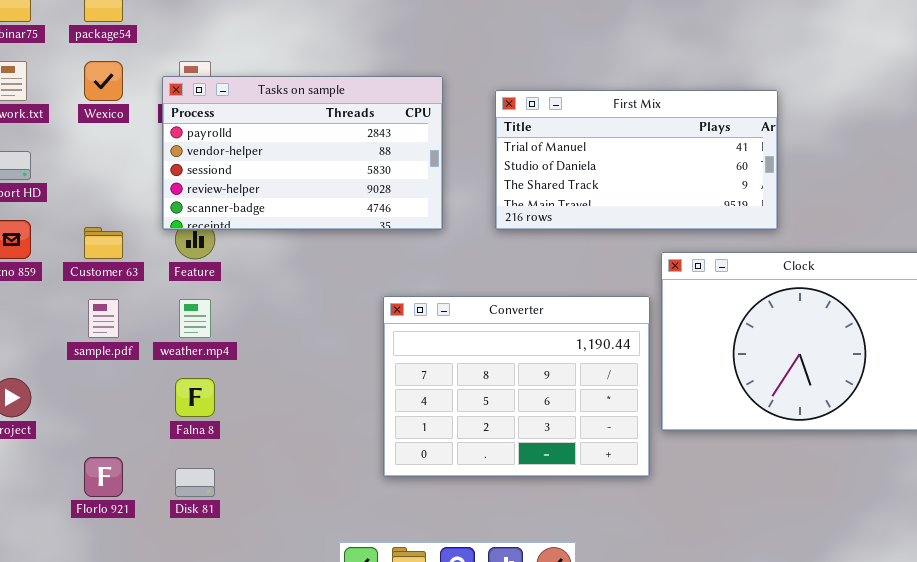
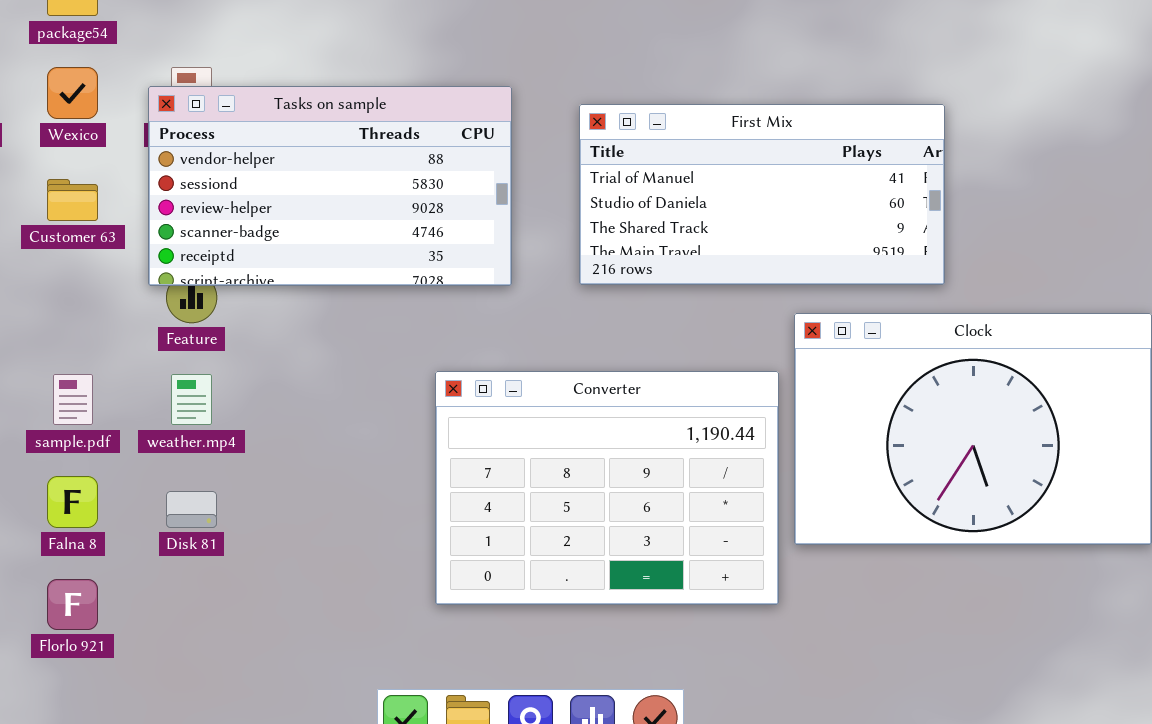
Tasks on sample: [162,76,443,230] -> [148,86,512,286], scrolled down 1 row
Customer 63: [84,227,123,259] -> [47,179,98,221], moved
Falna 8: [175,378,215,417] -> [47,476,98,528], moved
Disk 81: [175,468,215,497] -> [166,491,217,528], moved

